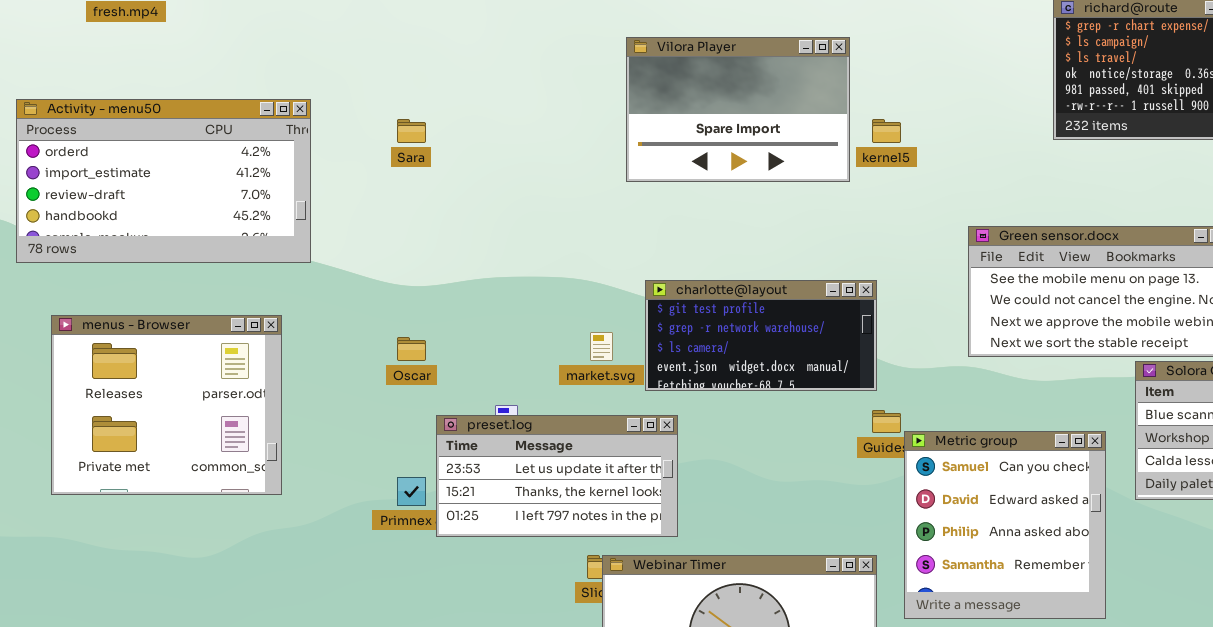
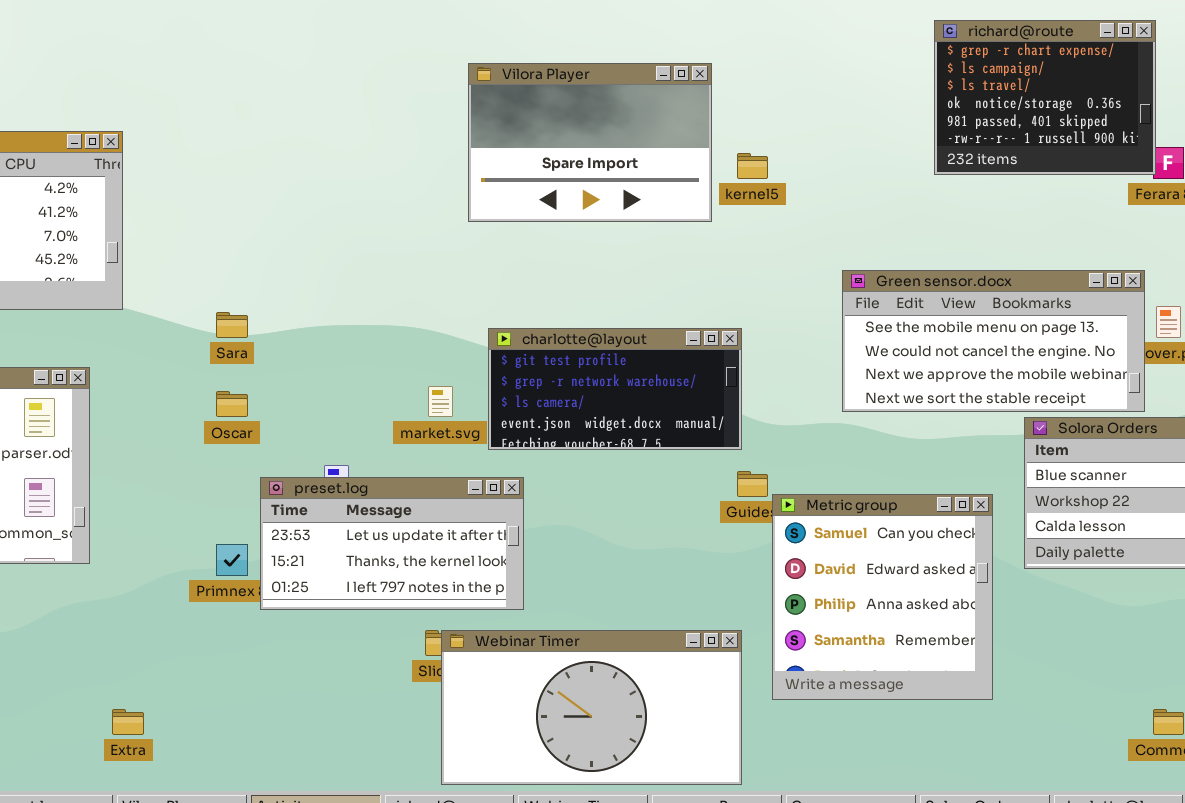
Sara: [397,119,426,143] -> [216,312,248,338], moved

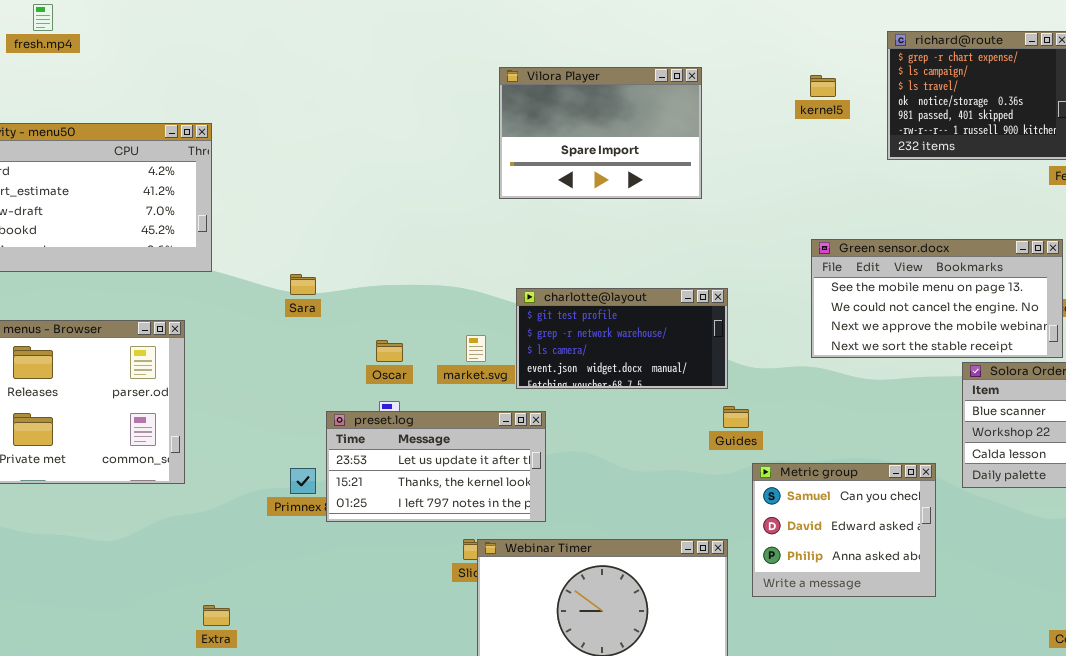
kernel5: [737,153,768,179] -> [810,75,836,97], moved
Oscar: [216,391,248,417] -> [376,340,403,362], moved
Metric group: [772,494,993,700] -> [752,463,936,597], resized

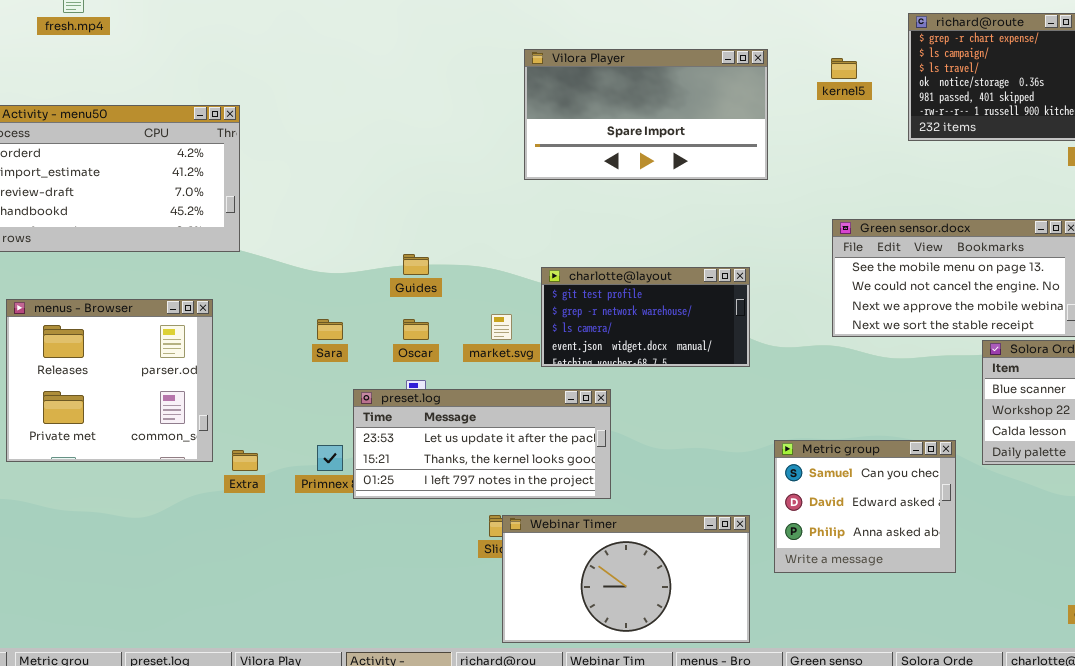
Vilora Player: [499,67,702,199] -> [524,49,768,180], resized
Sara: [290,274,316,295] -> [317,319,343,340], moved
Guides: [723,406,749,428] -> [403,254,429,275], moved
preset.log: [326,411,546,522] -> [353,389,611,499], resized
Extra: [203,605,230,626] -> [232,450,258,471], moved

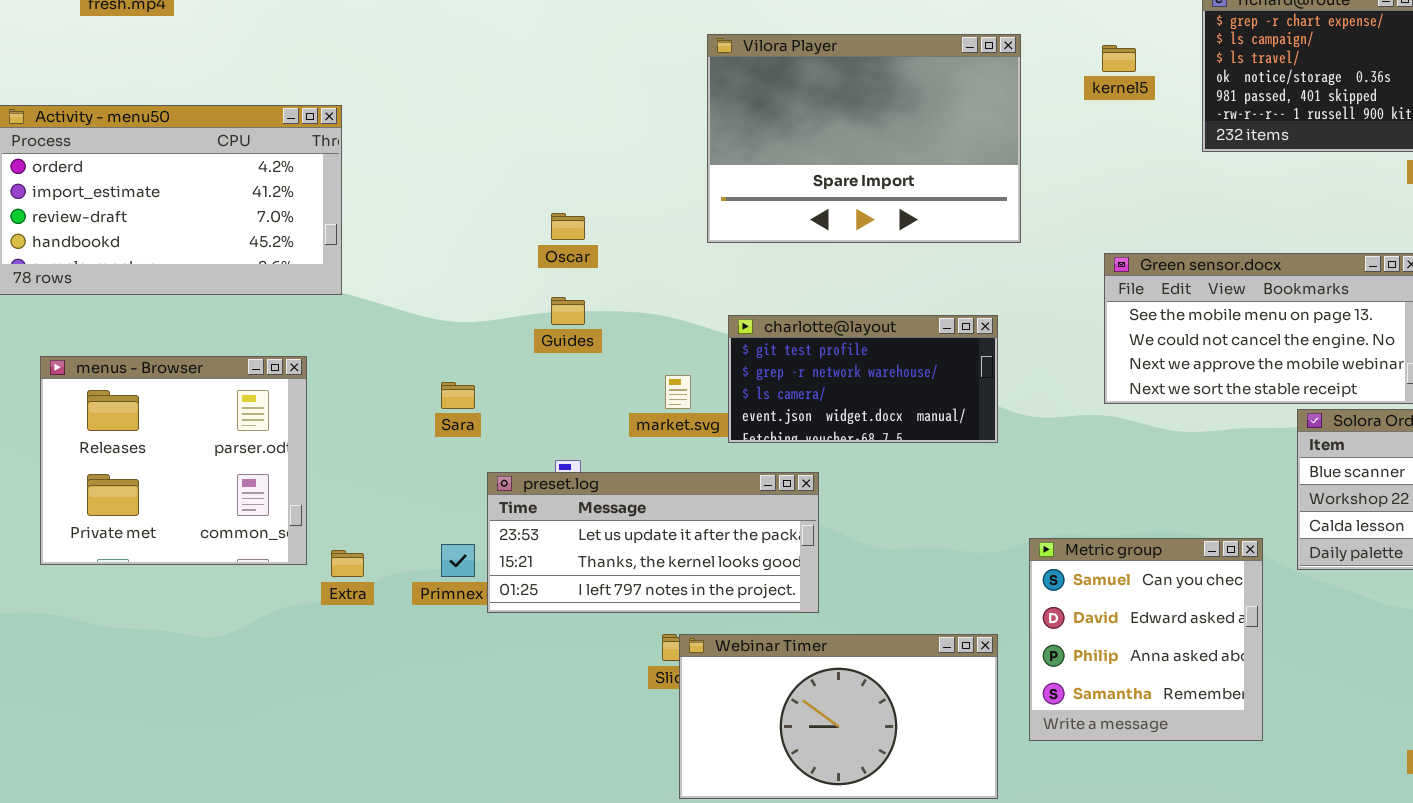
Vilora Player: [524,49,768,180] -> [707,34,1021,243], resized
Oscar: [403,319,429,340] -> [551,213,585,240], moved
Metric group: [774,440,956,573] -> [1029,538,1263,741], resized

